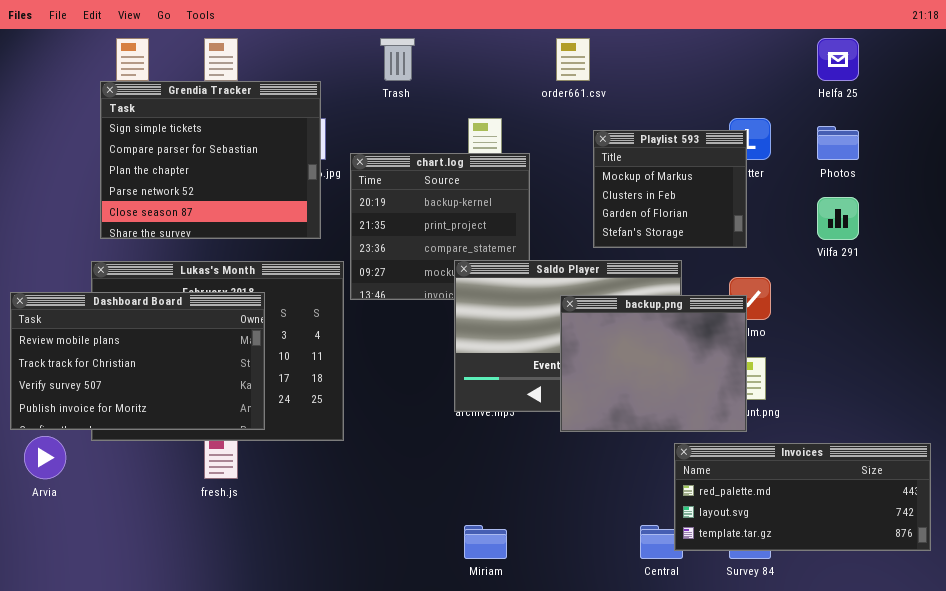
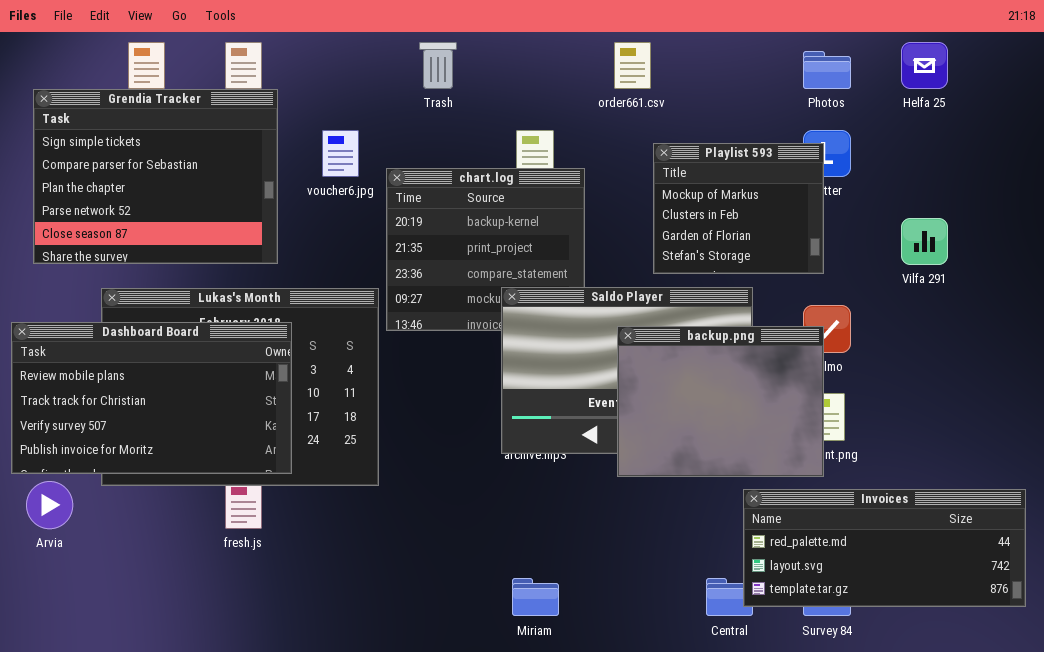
Grendia Tracker: [100,81,321,239] -> [33,89,278,264], moved
Photos: [817,126,859,160] -> [803,51,851,89], moved

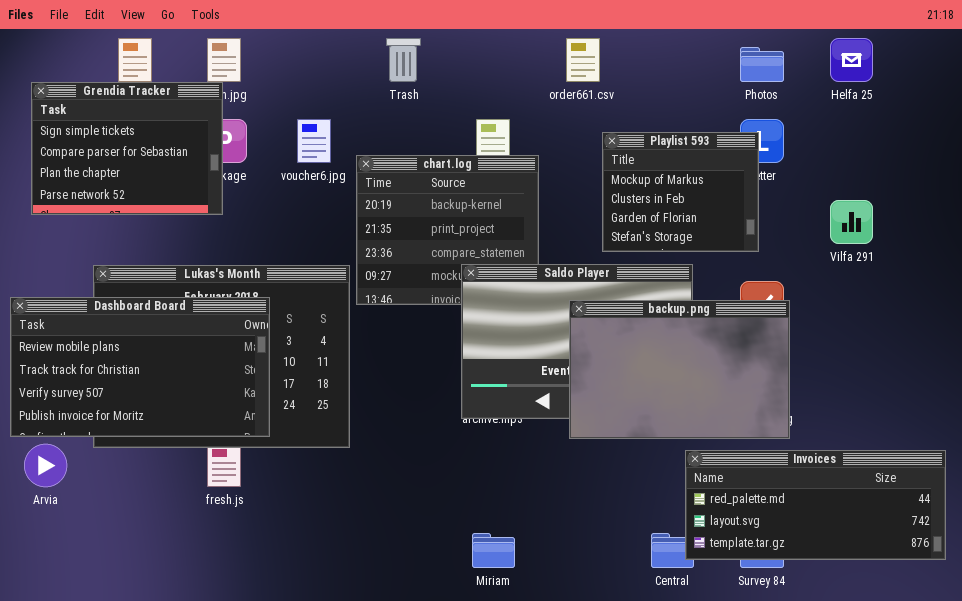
Grendia Tracker: [33,89,278,264] -> [31,82,223,215], resized
backup.png: [617,326,824,477] -> [569,300,790,439], resized

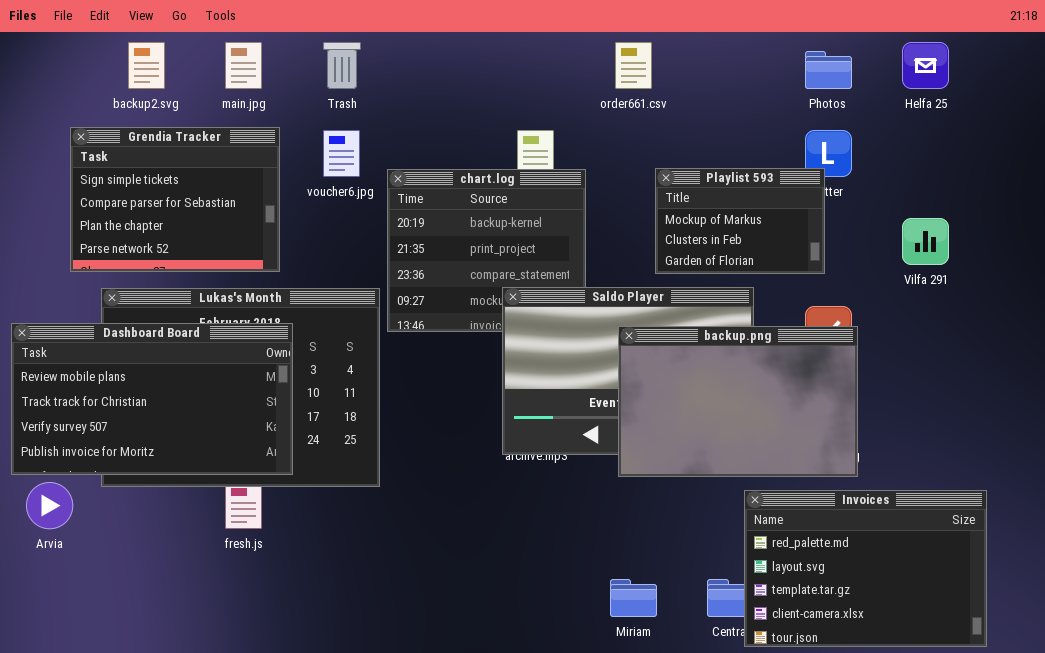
Trash: [386,38,421,82] -> [323,42,361,89], moved
Grendia Tracker: [31,82,223,215] -> [70,127,280,272], moved
Playlist 593: [602,132,759,252] -> [655,168,825,274], resized
Invoices: [685,450,946,560] -> [744,490,987,647], resized
Miriam: [472,533,515,568] -> [610,579,657,617], moved

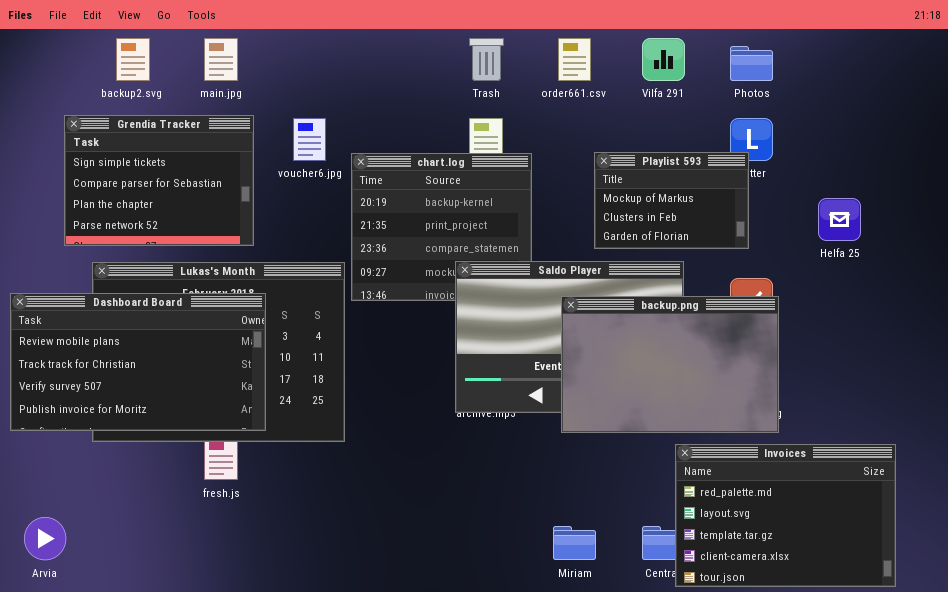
Trash: [323,42,361,89] -> [469,38,504,81], moved
Helfa 25: [902,42,949,89] -> [818,198,861,241], moved
Vilfa 291: [902,218,949,265] -> [642,38,685,81], moved
Arvia: [26,482,73,529] -> [24,517,66,560], moved

